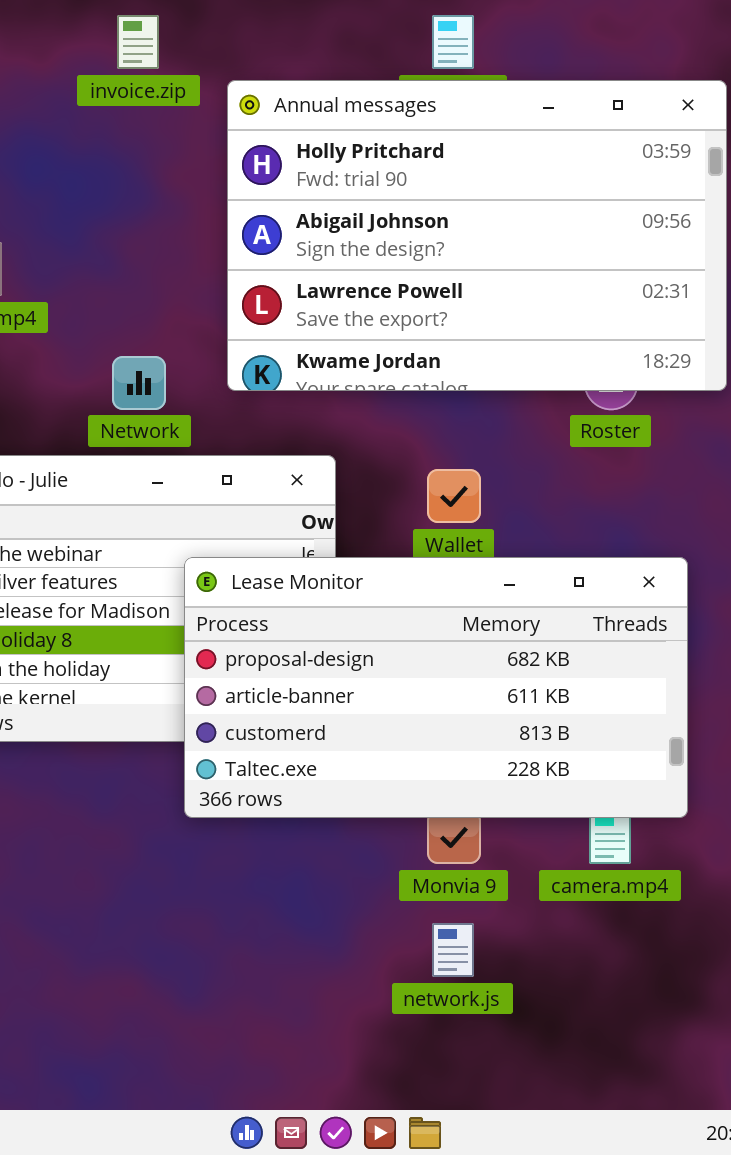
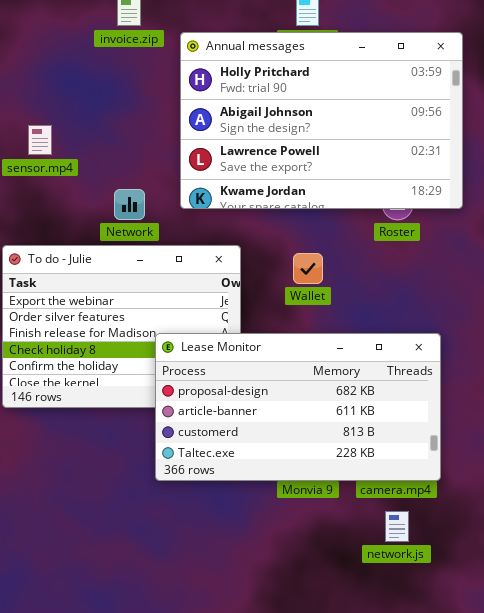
Lease Monitor: [184,557,688,818] -> [155,333,441,481], moved
network.js: [432,923,474,977] -> [385,511,409,542], moved

